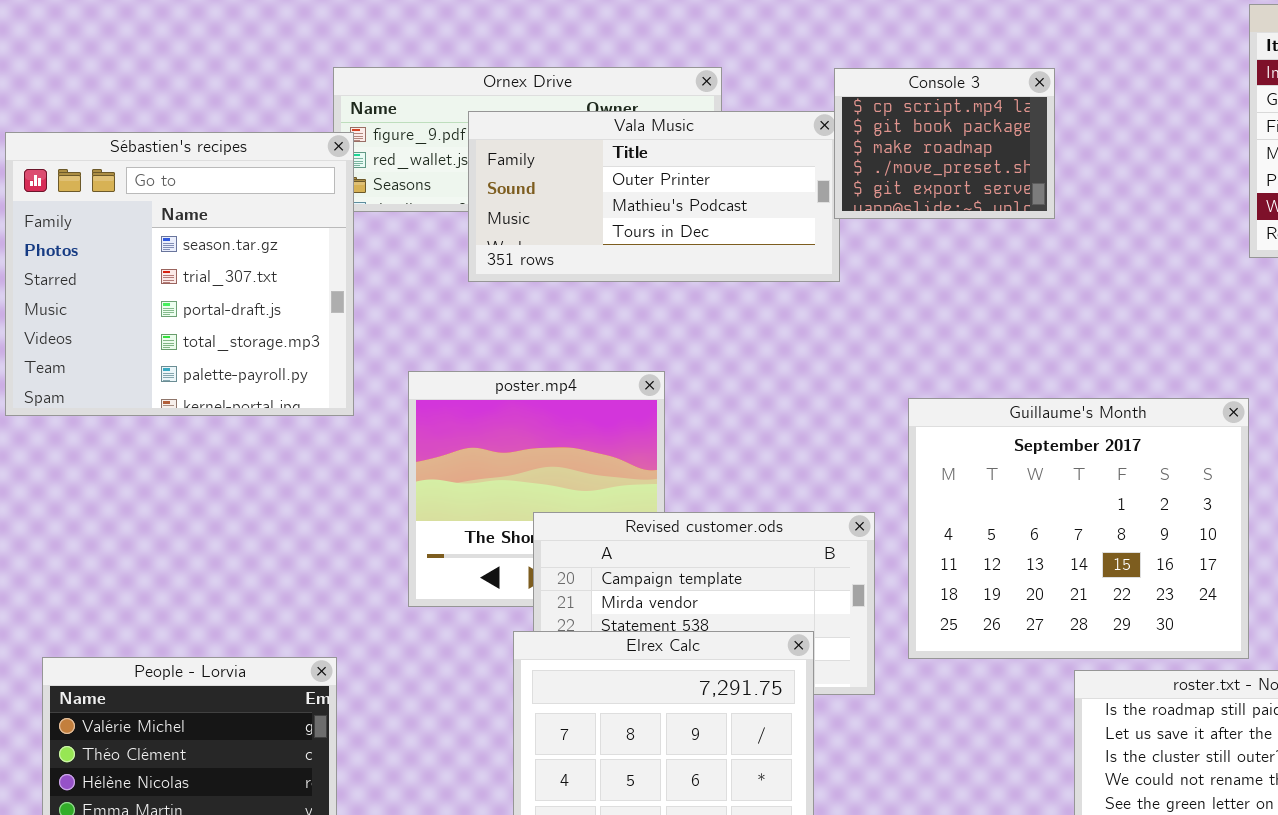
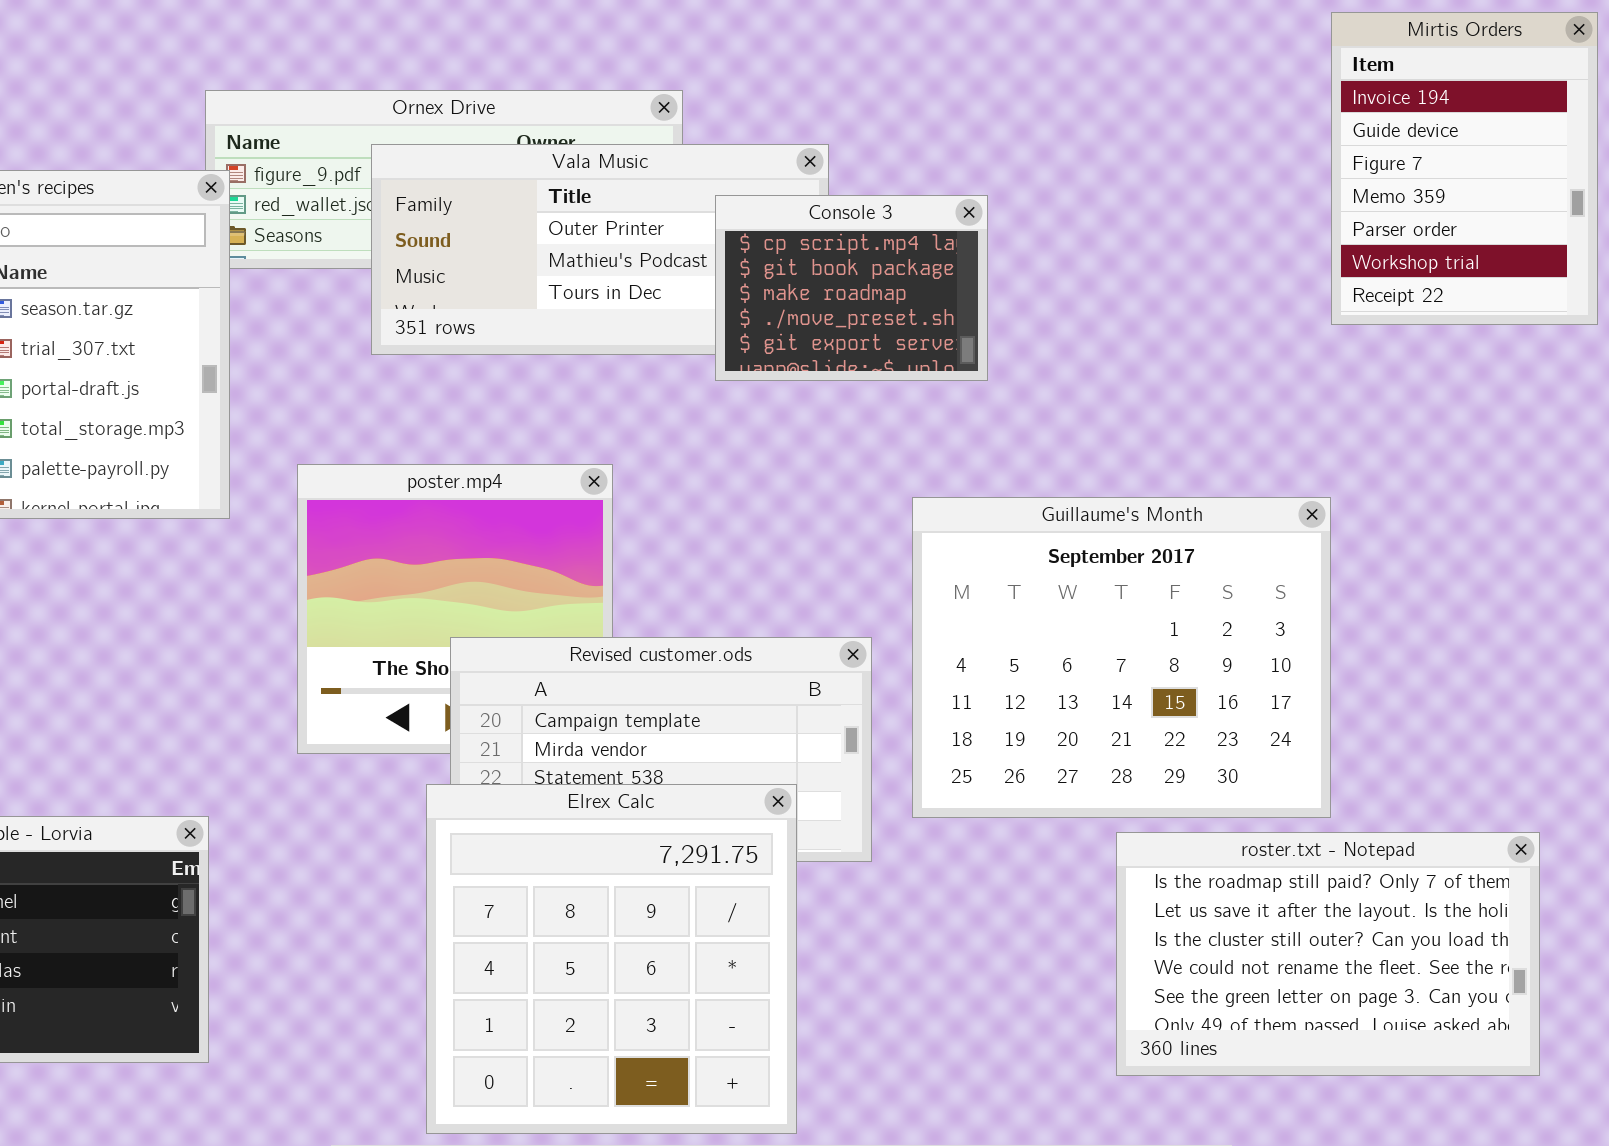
Console 3: [834,68,1055,219] -> [715,195,988,381], moved

